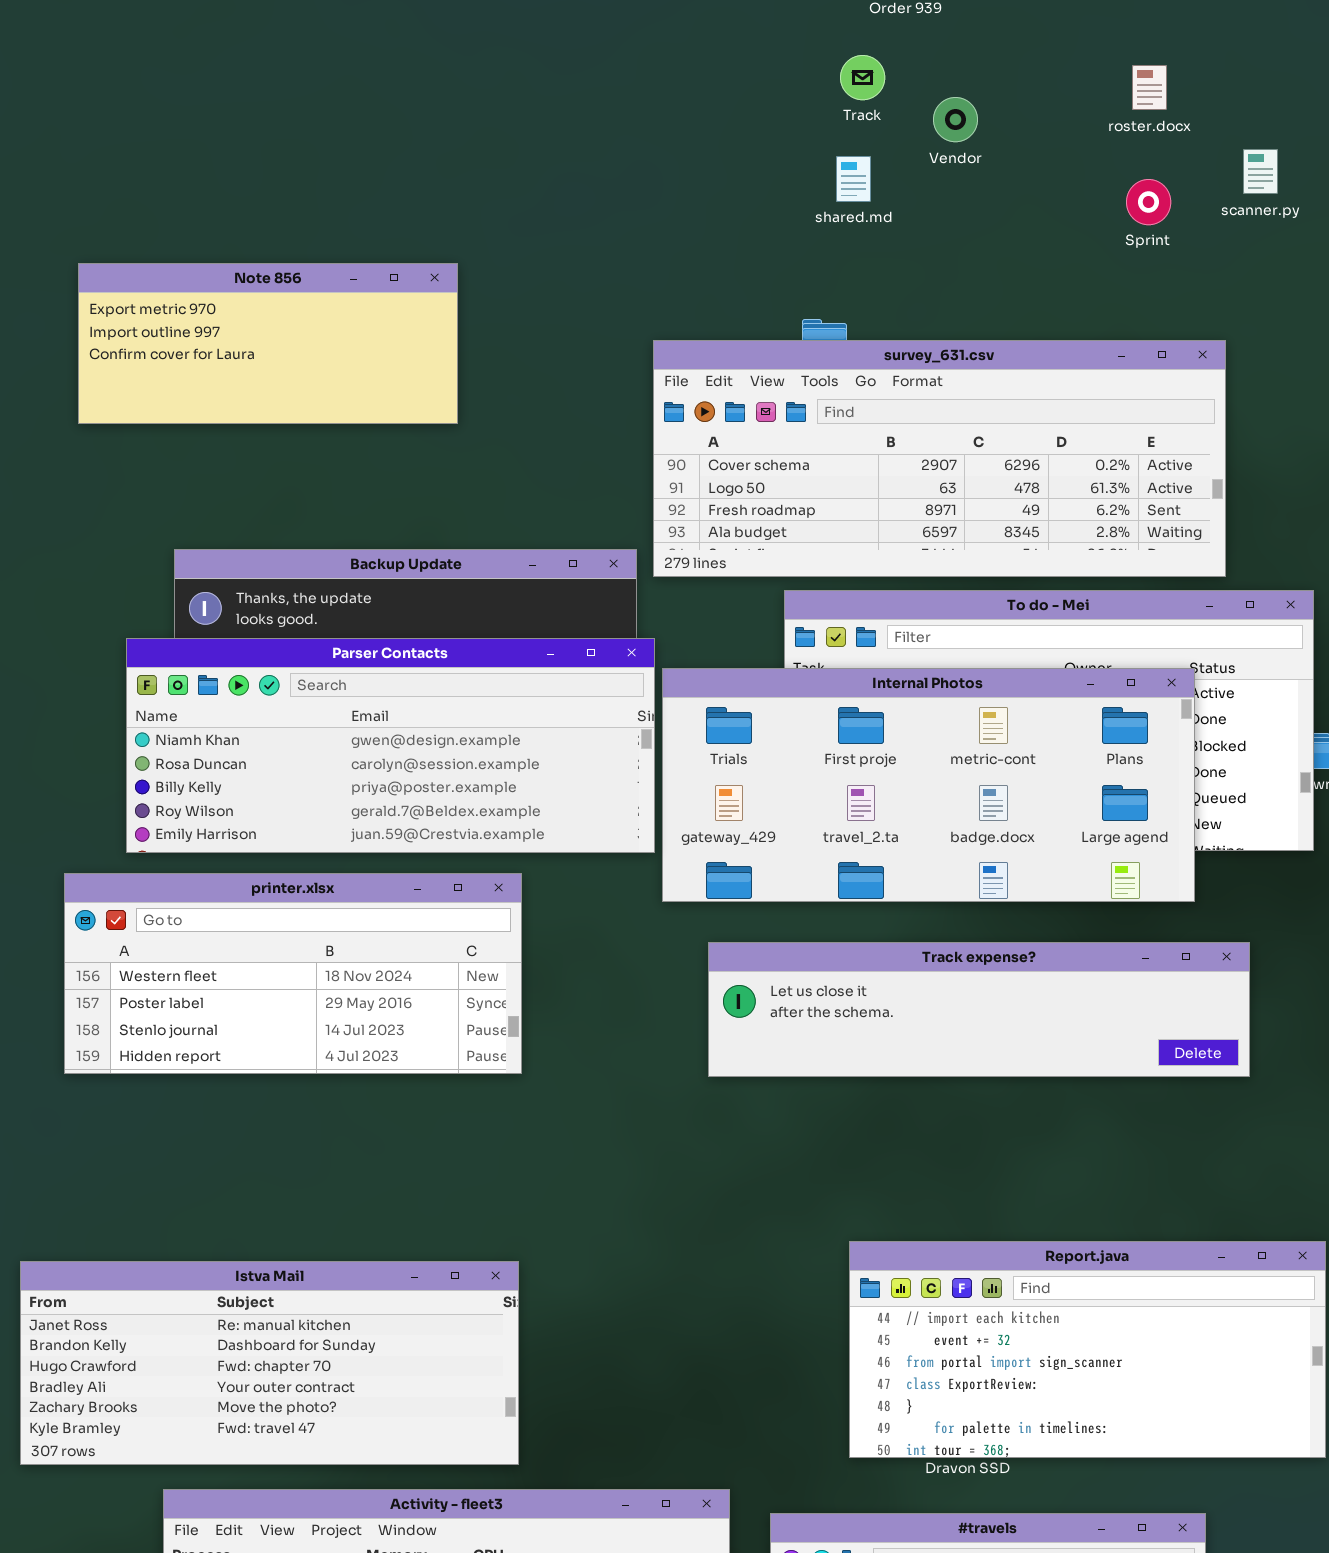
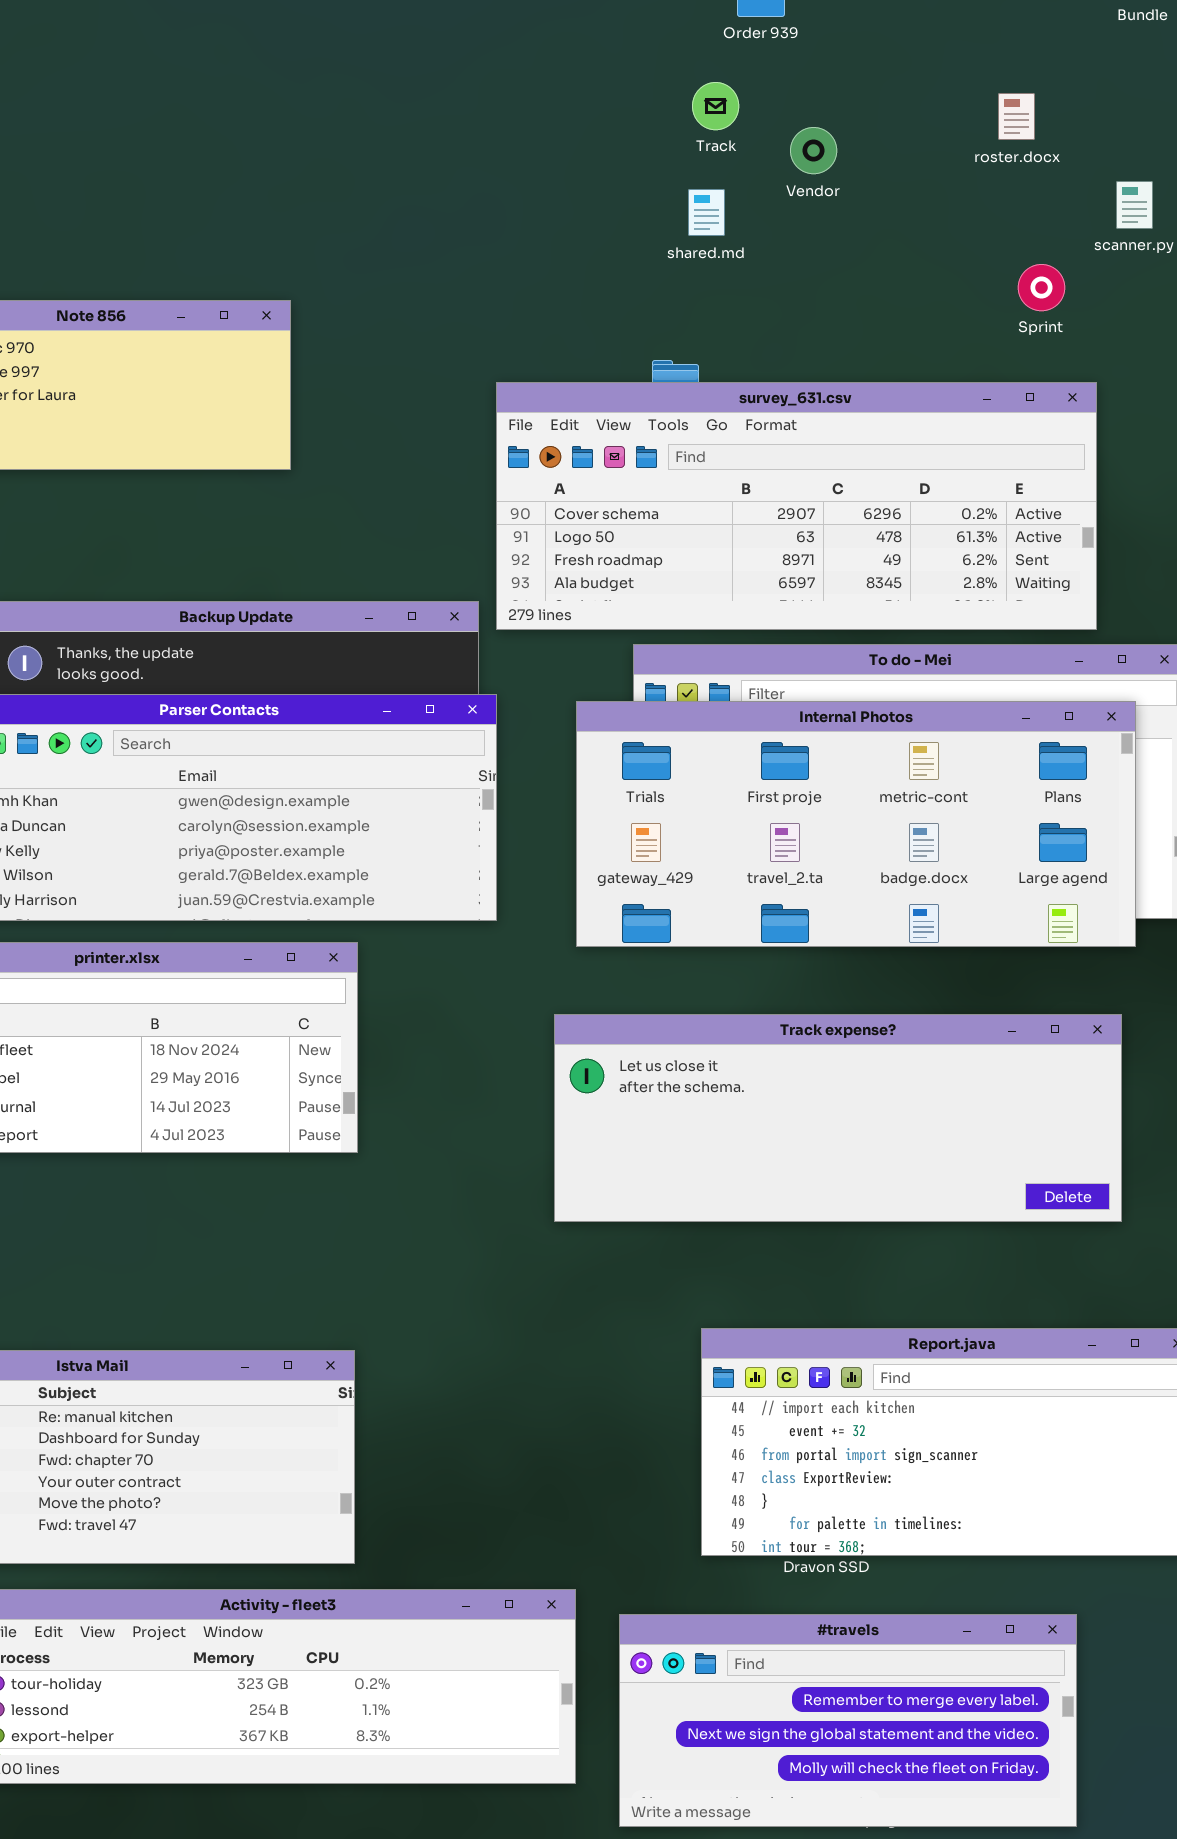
Sprint: [1126,179,1171,225] -> [1018,264,1065,311], moved
Internal Photos: [662,668,1195,902] -> [576,701,1136,947], moved
Track expense?: [708,942,1250,1077] -> [554,1014,1122,1222], resized

